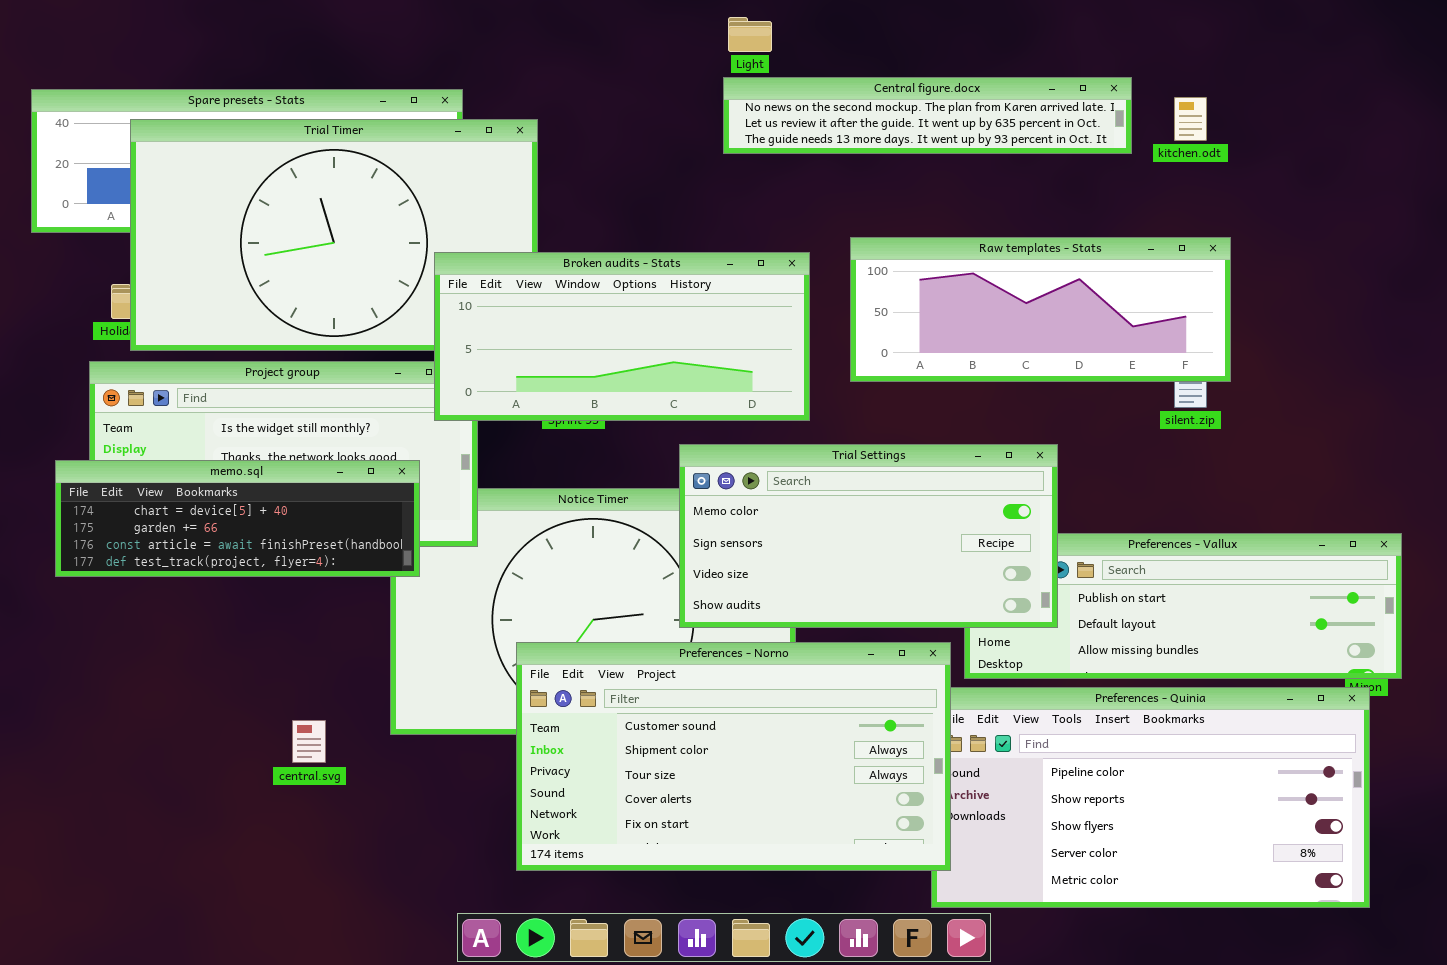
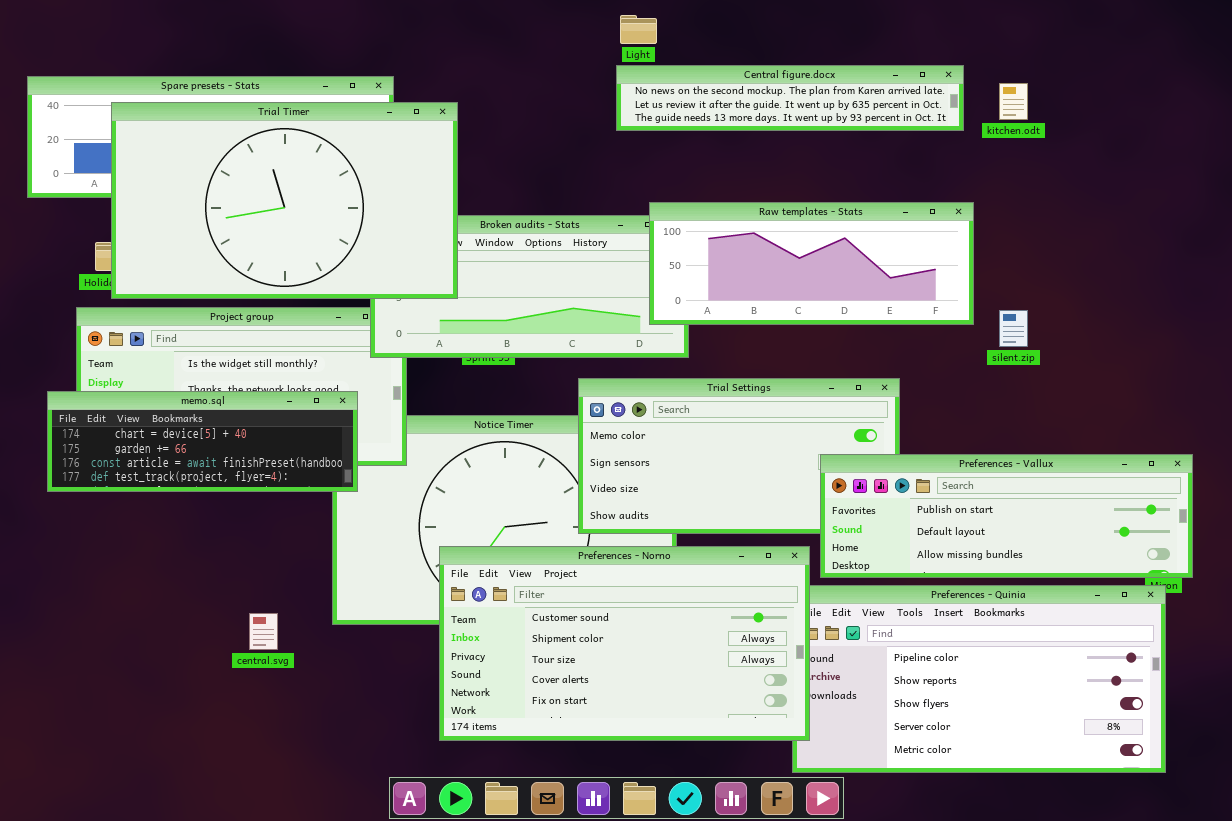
Trial Timer: [130,119,538,351] -> [111,102,458,299], raised
Raw templates - Stats: [850,237,1231,382] -> [649,202,974,325], moved
Preferences - Vallux: [964,533,1402,679] -> [820,454,1193,578], raised

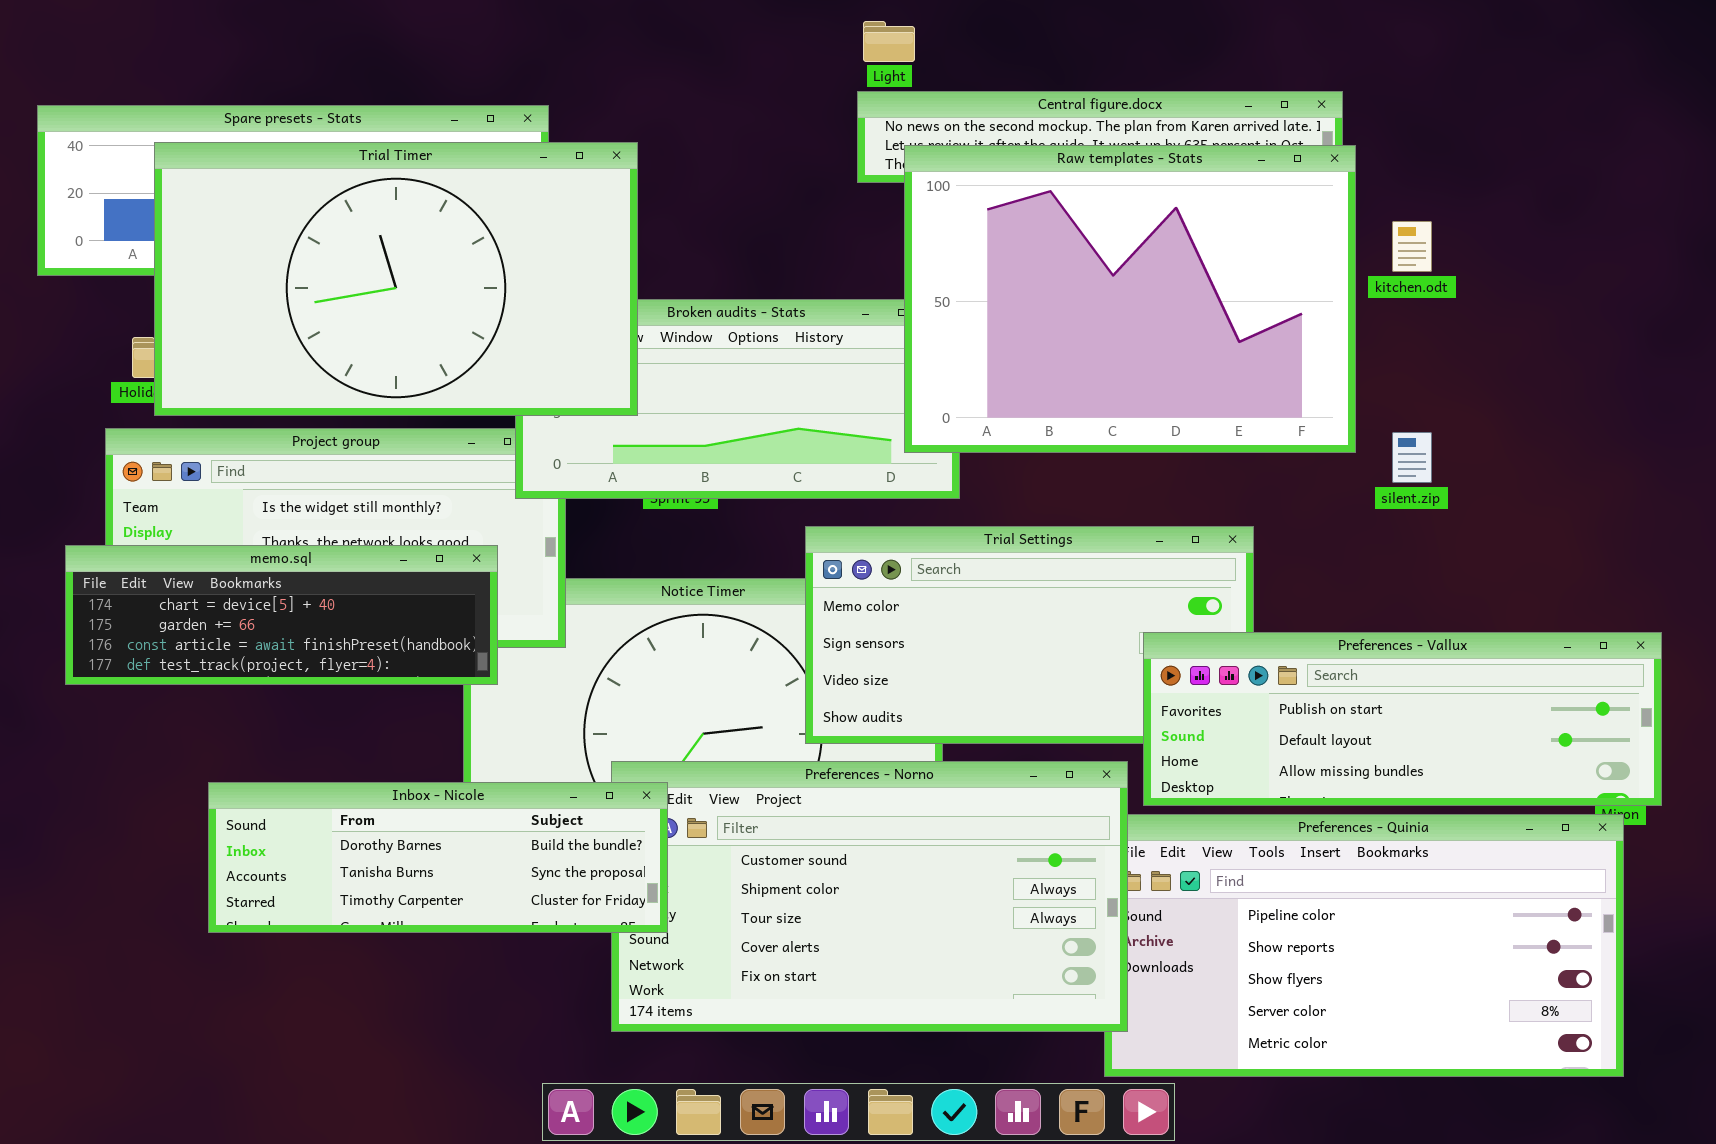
kitchen.odt: [999,83,1028,120] -> [1392,221,1432,272], moved
Raw templates - Stats: [649,202,974,325] -> [904,145,1356,453], resized
Inbox - Nicole: none -> [208,782,668,933], opened

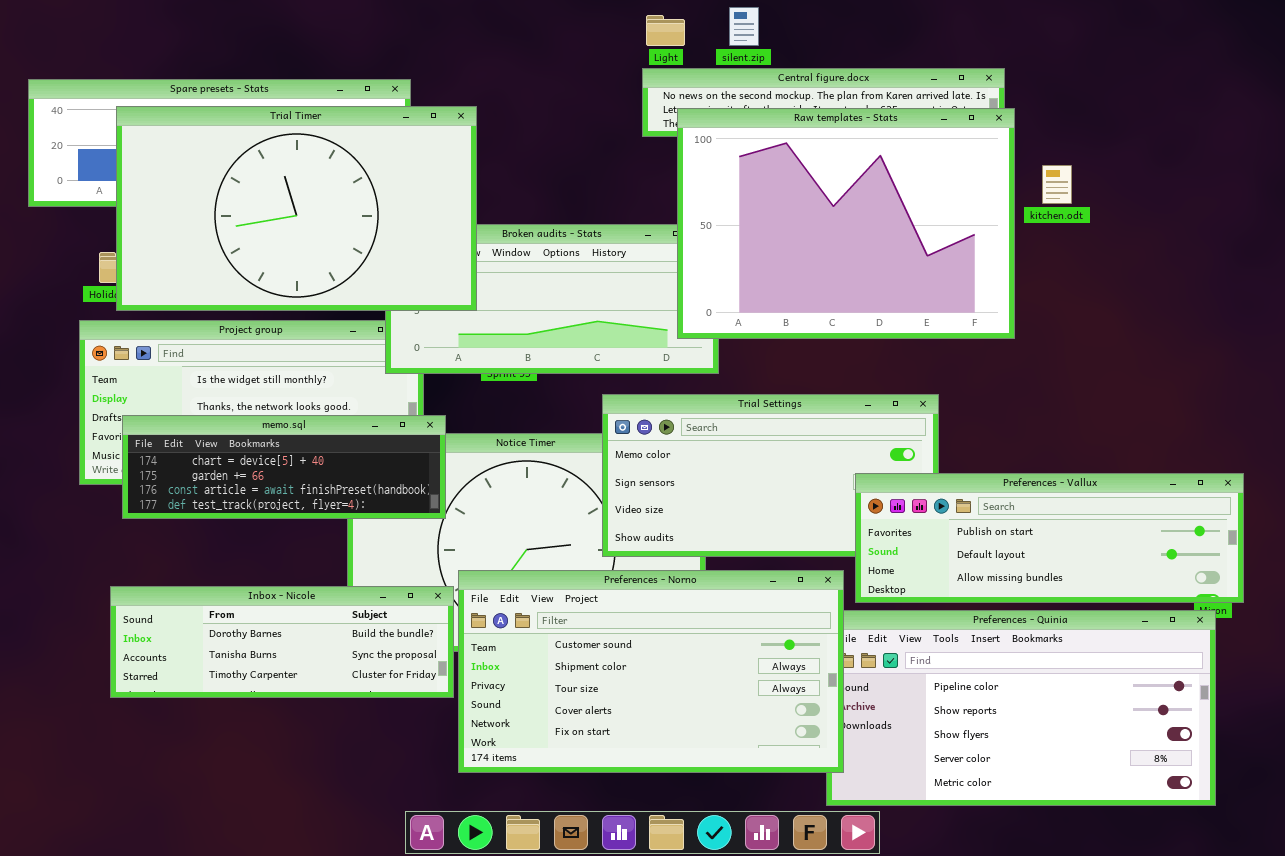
silent.zip: [1392,432,1432,483] -> [729,7,759,46], moved
memo.sql: [65,545,498,685] -> [122,415,446,519], moved
Inbox - Nicole: [208,782,668,933] -> [110,586,454,698], moved

